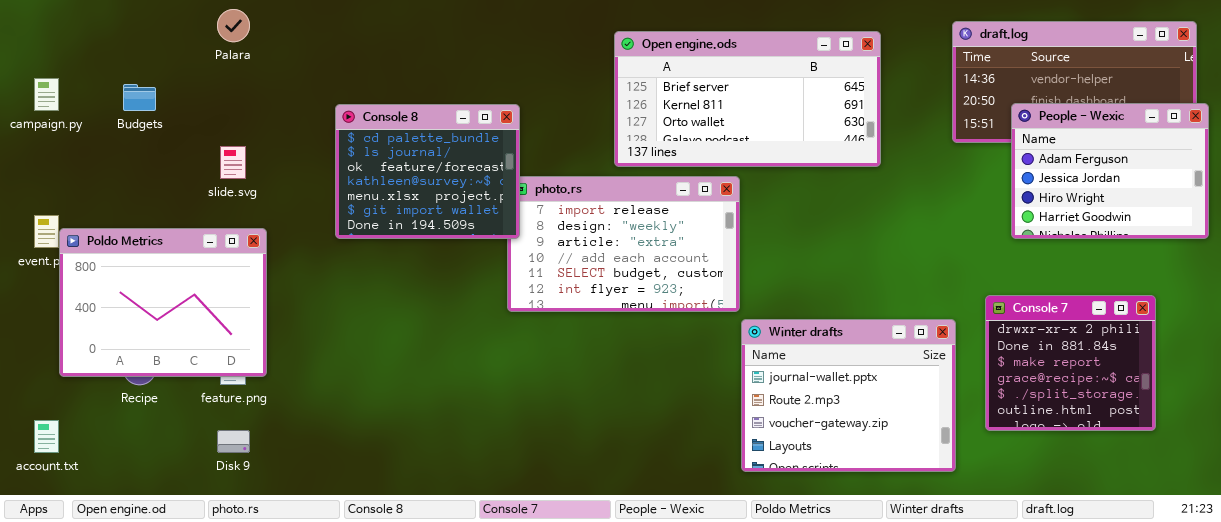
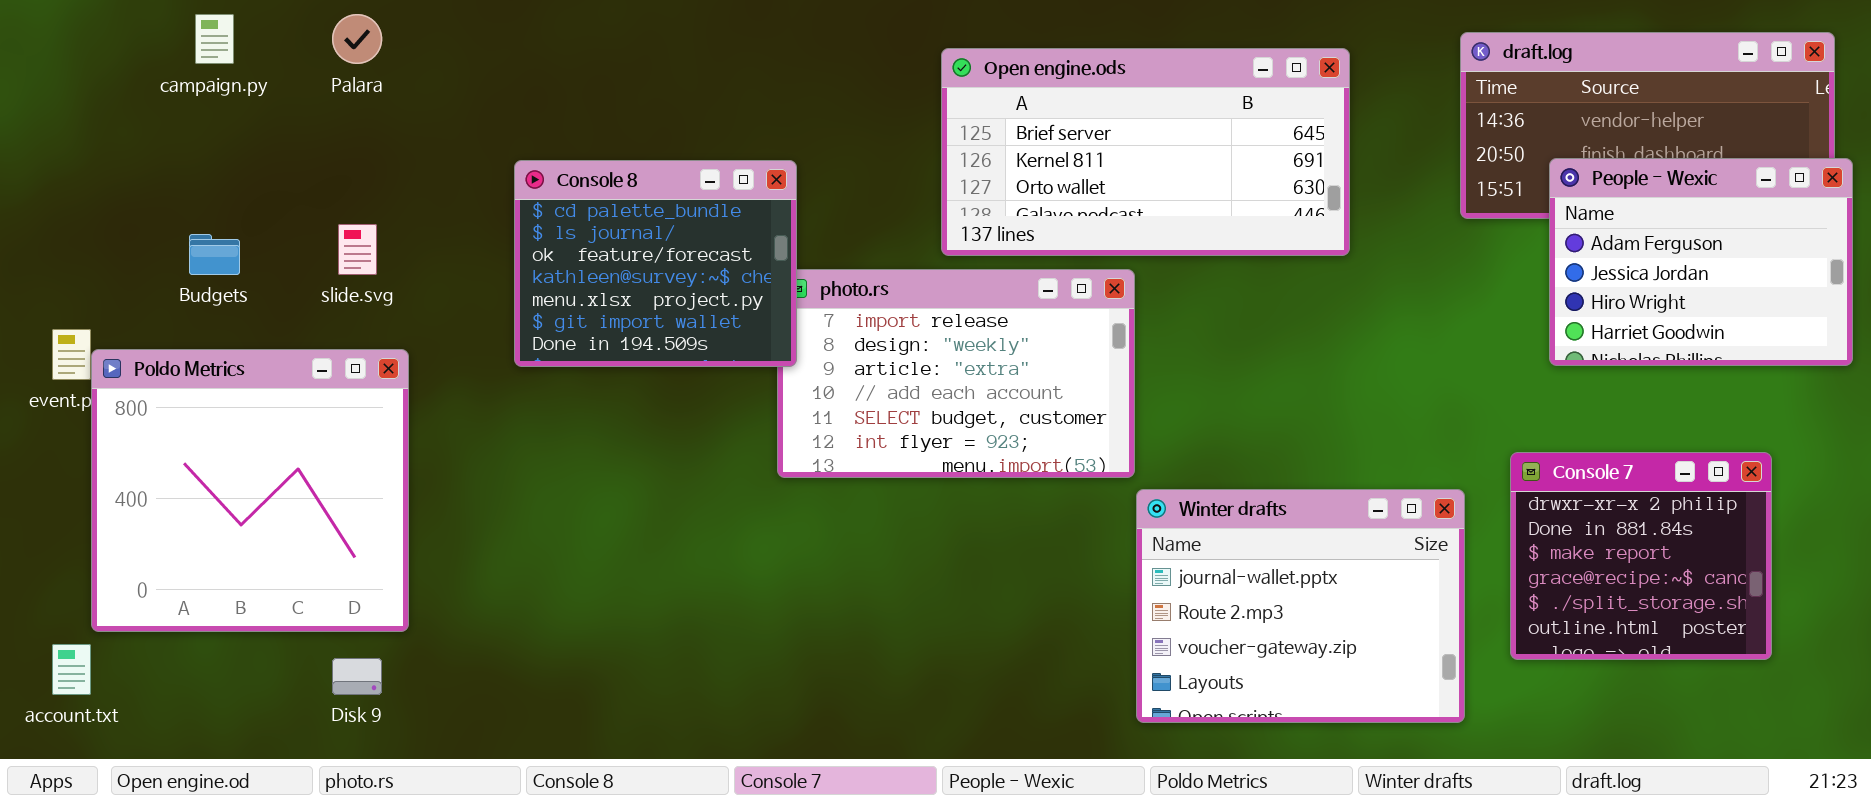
campaign.py: [34,78,59,111] -> [195,14,234,64], moved
Budgets: [123,84,156,111] -> [189,234,240,275], moved
Poldo Metrics: [59,228,267,377] -> [91,349,409,632], resized

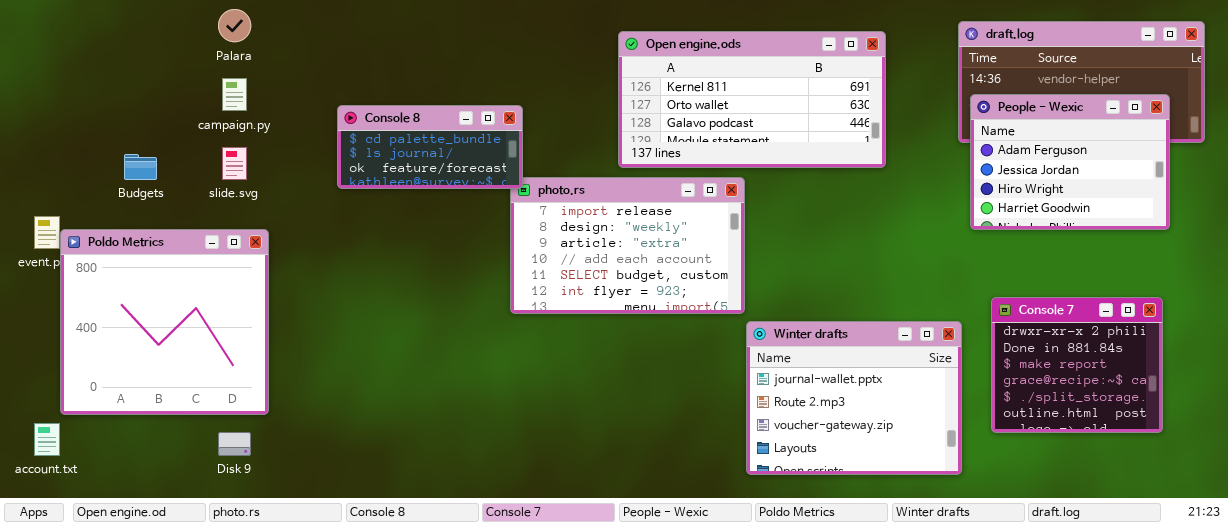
campaign.py: [195,14,234,64] -> [222,78,247,111], moved
Open engine.ods: [941,48,1350,256] -> [618,31,886,168], scrolled down 1 row
People - Wexic: [1549,158,1853,366] -> [970,94,1170,230], moved
Console 8: [514,160,797,367] -> [337,105,523,189], resized

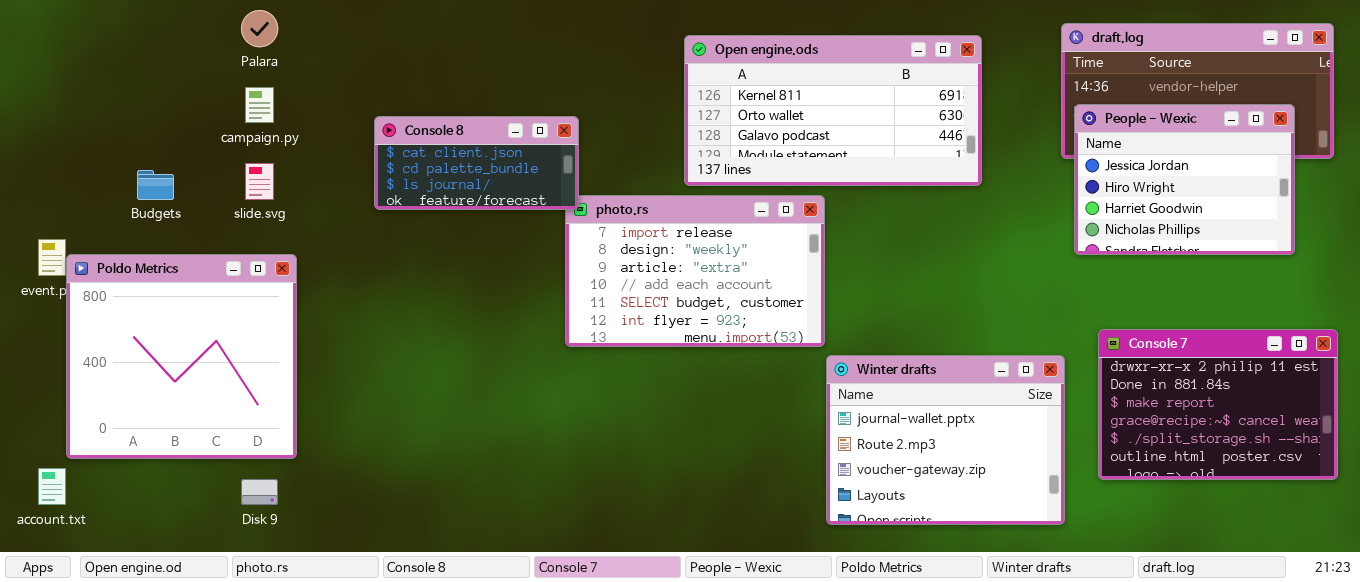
People - Wexic: [970,94,1170,230] -> [1074,104,1295,255], scrolled down 1 row
Console 8: [337,105,523,189] -> [374,116,579,210], scrolled up 1 row
Console 7: [991,297,1163,433] -> [1098,329,1338,480], resized

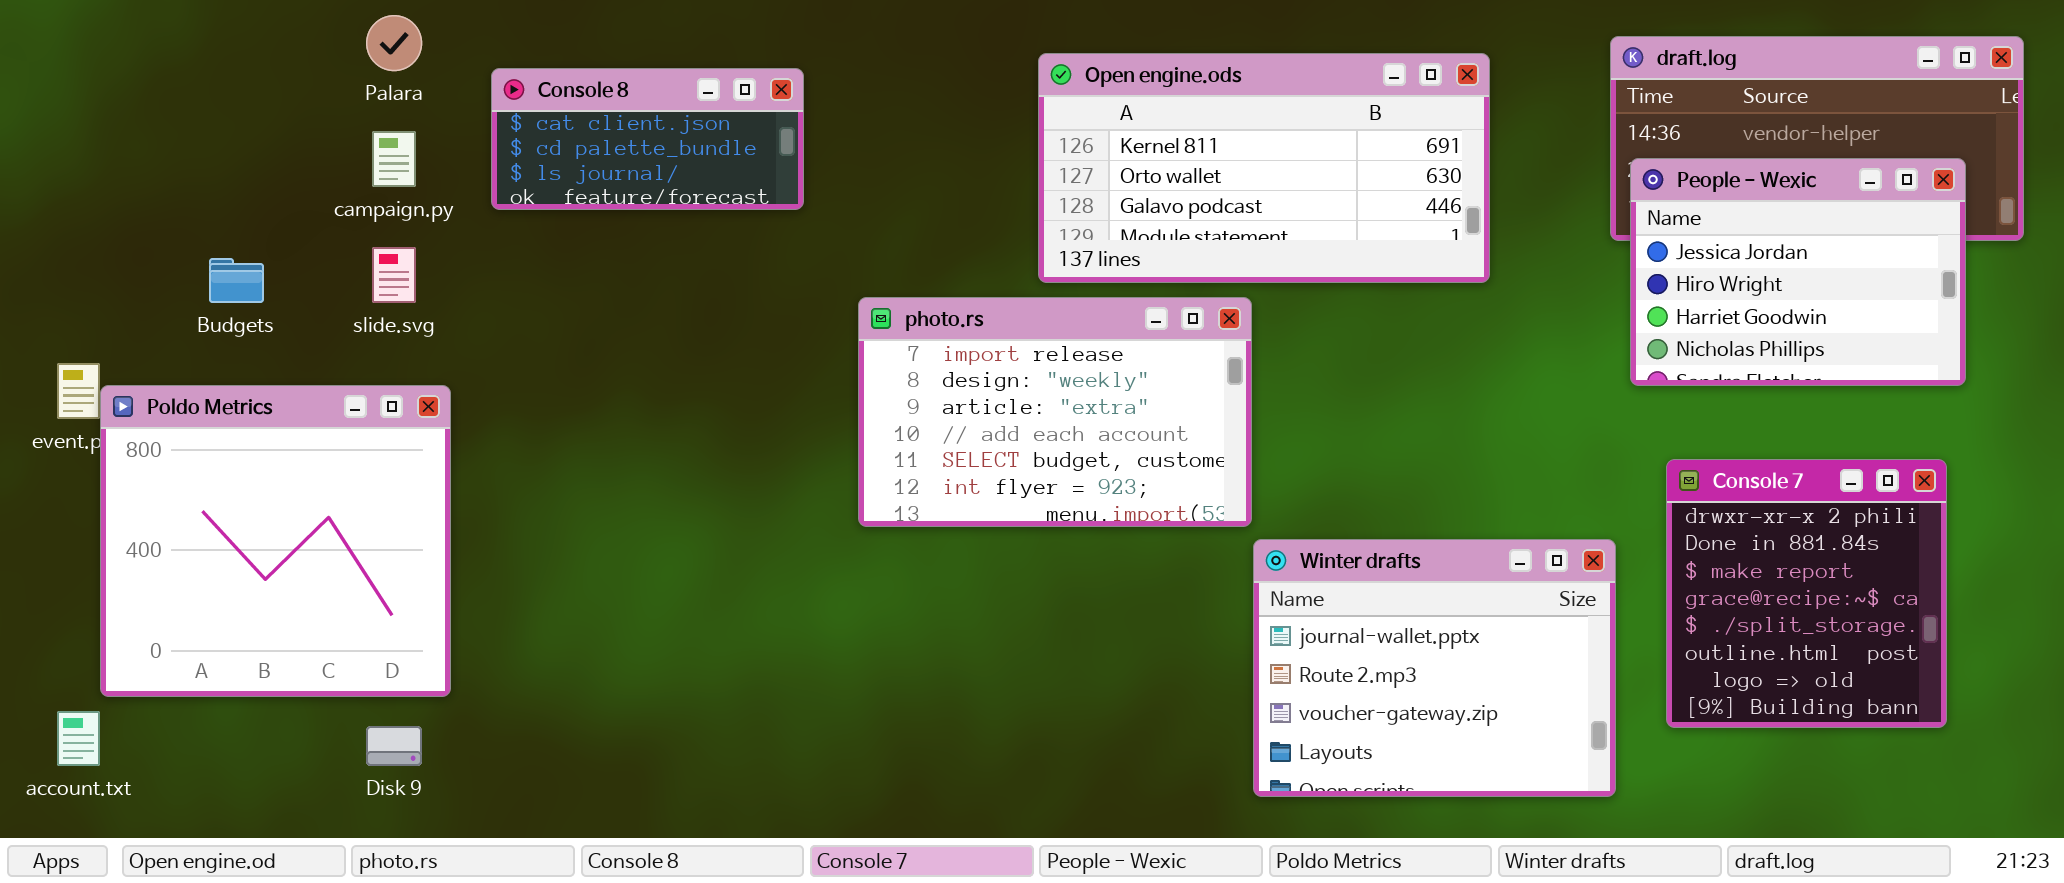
Console 8: [374,116,579,210] -> [491,68,804,210], moved
Console 7: [1098,329,1338,480] -> [1666,459,1947,728], resized

